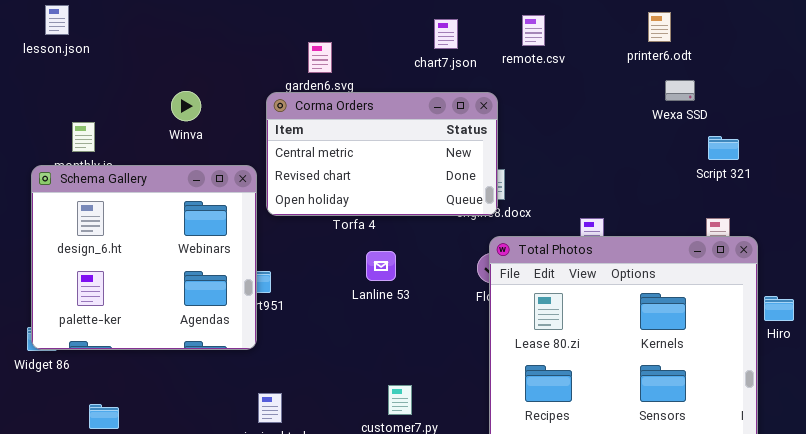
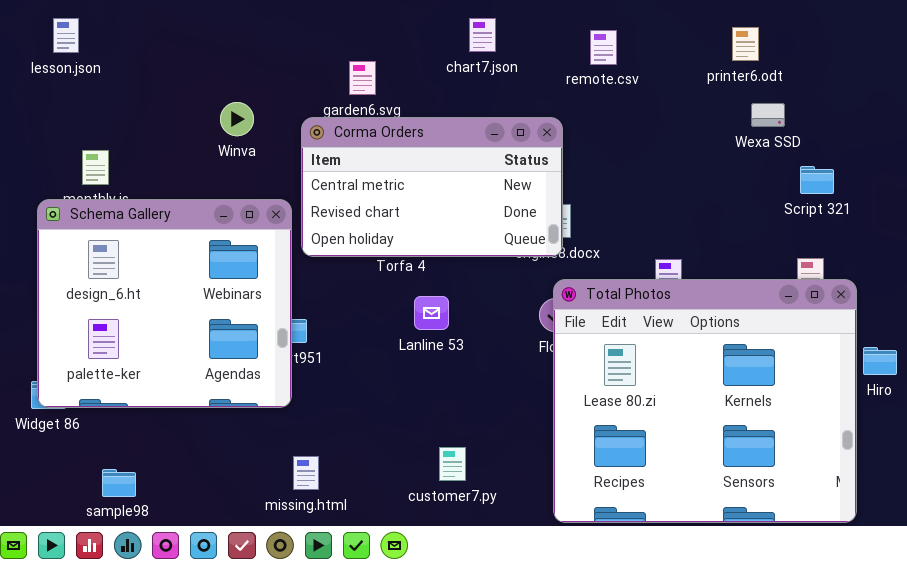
chart7.json: [434,19,458,49] -> [469,18,496,52], moved
Winva: [171,91,201,121] -> [220,102,254,136], moved

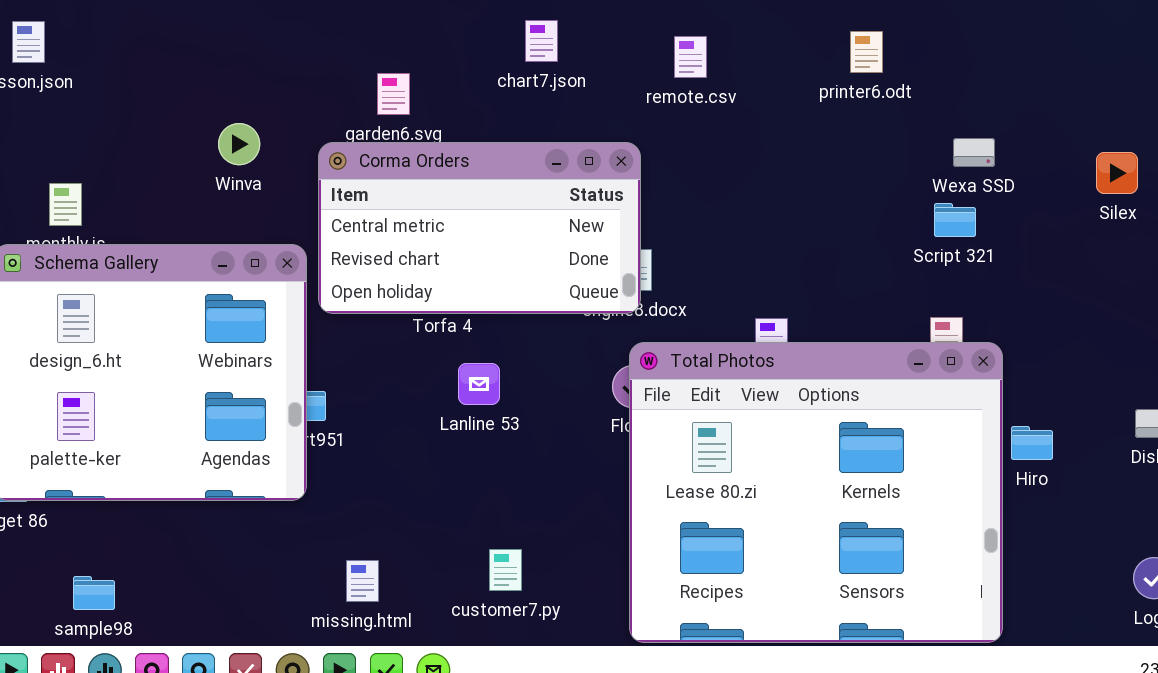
Wexa SSD: [751,103,785,127] -> [953,138,995,167], moved
missing.html: [293,456,319,490] -> [346,560,379,602], moved

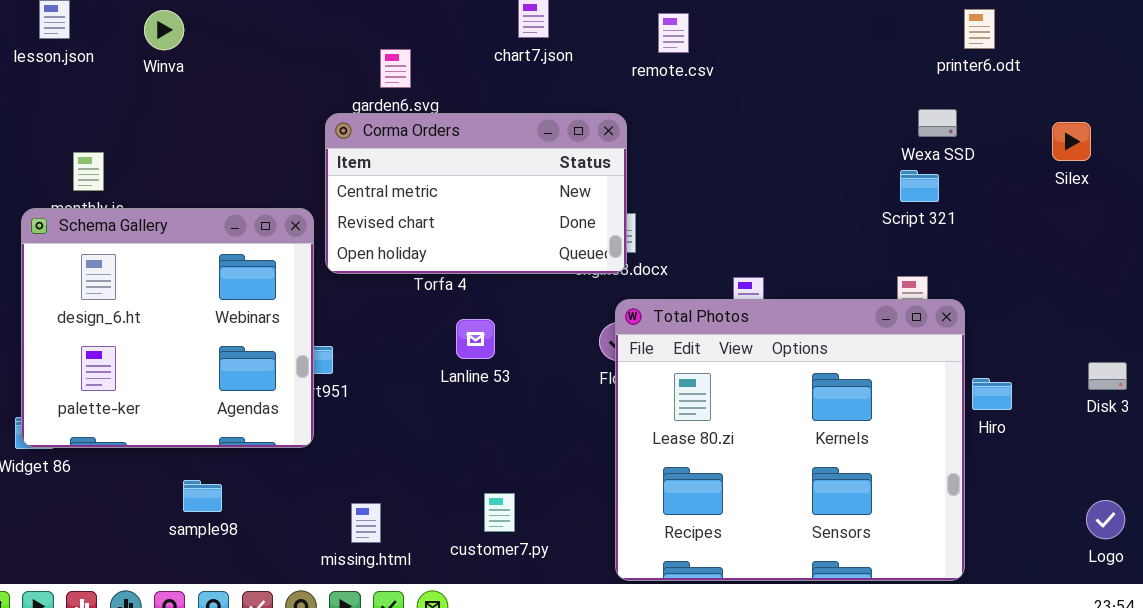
printer6.odt: [850,31,883,73] -> [964,9,995,49], moved
Winva: [218,123,260,165] -> [144,10,184,50], moved
sample98: [73,576,115,610] -> [183,480,222,512], moved

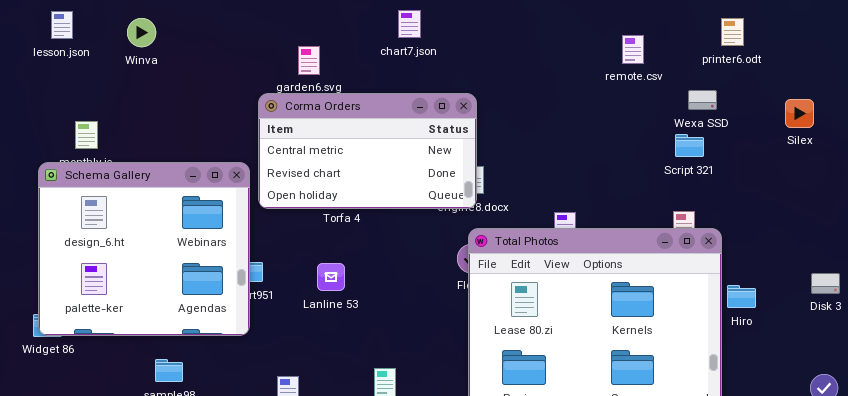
remote.csv: [658,13,689,53] -> [622,35,644,64], moved
Lanline 53: [456,319,495,359] -> [317,263,345,291], moved

